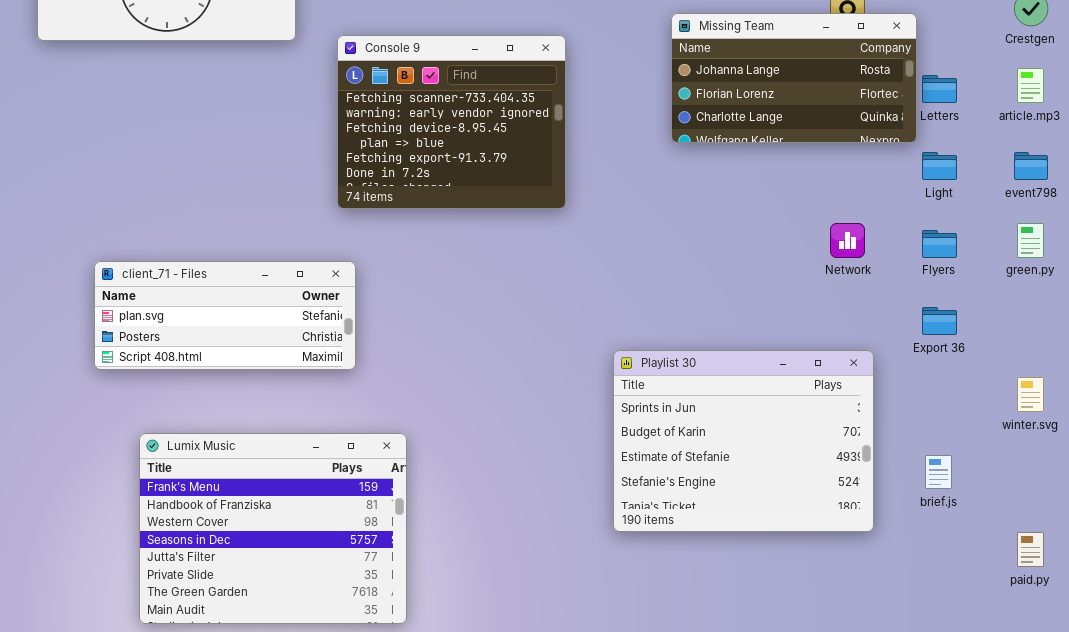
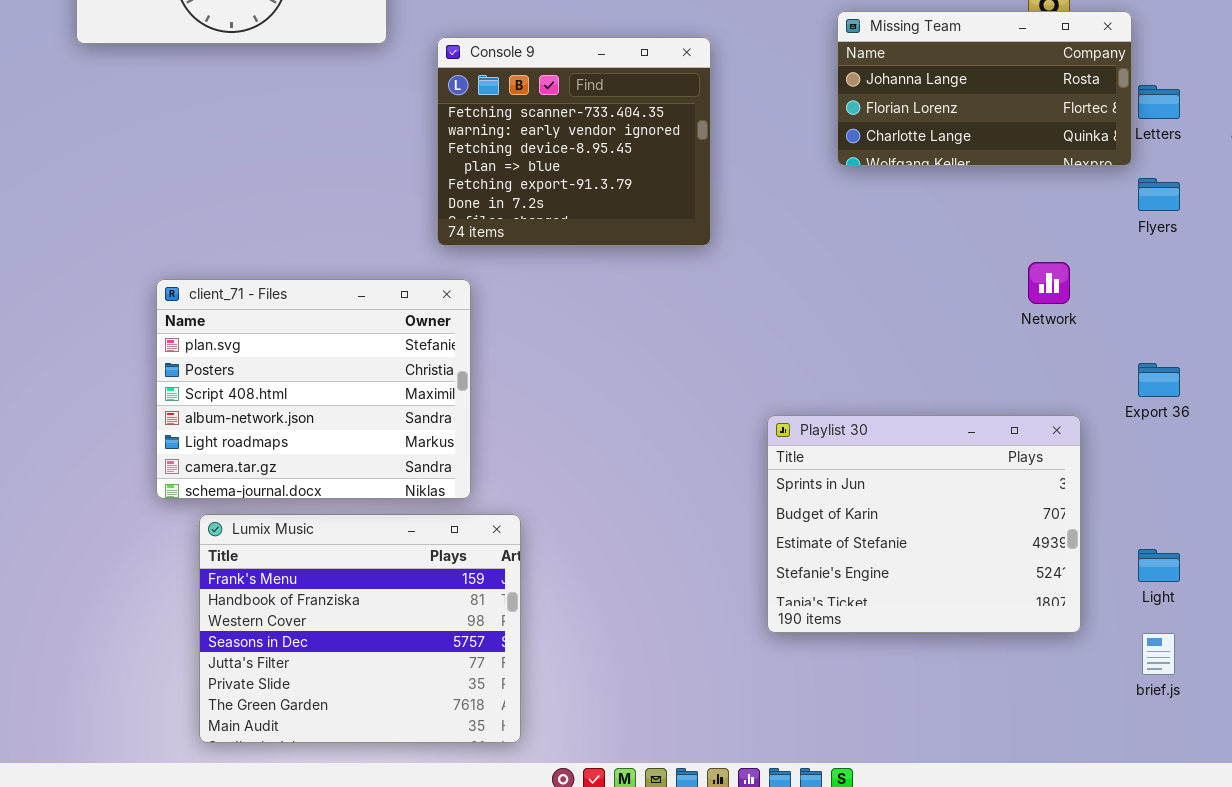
Light: [922,152,957,180] -> [1138,549,1180,582], moved
Flyers: [922,230,957,258] -> [1138,178,1180,211], moved
client_71 - Files: [94,261,356,370] -> [156,279,471,499], moved, resized
brief.js: [925,455,952,489] -> [1142,633,1175,675], moved

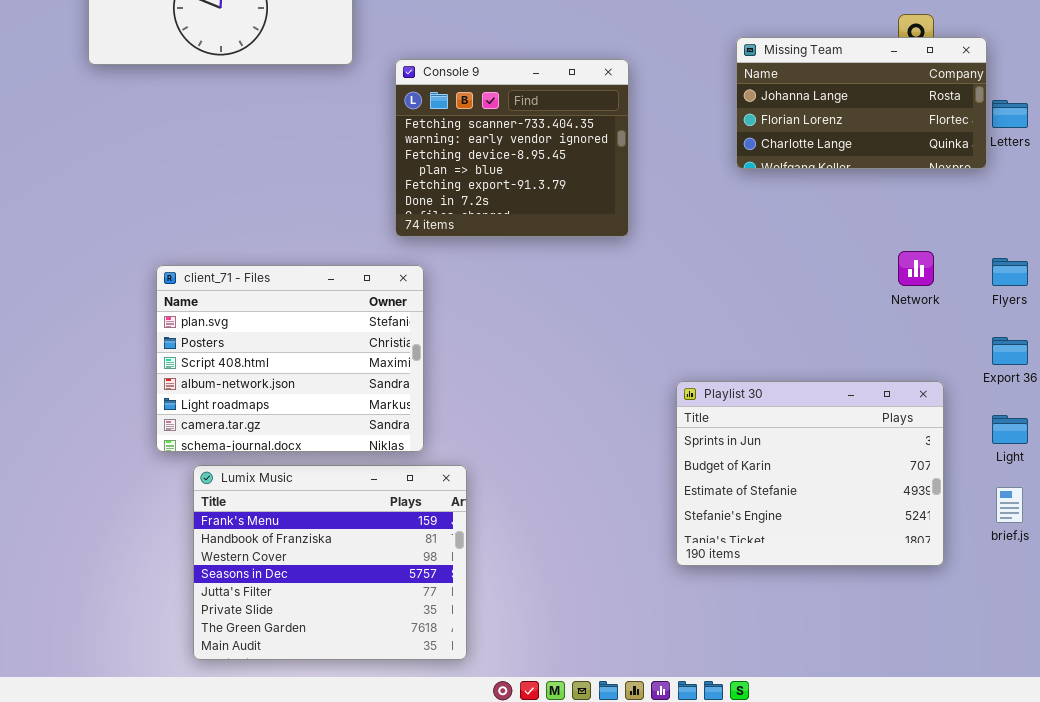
Flyers: [1138,178,1180,211] -> [992,258,1028,286], moved
Light: [1138,549,1180,582] -> [992,415,1028,444], moved
brief.js: [1142,633,1175,675] -> [996,487,1023,523], moved

